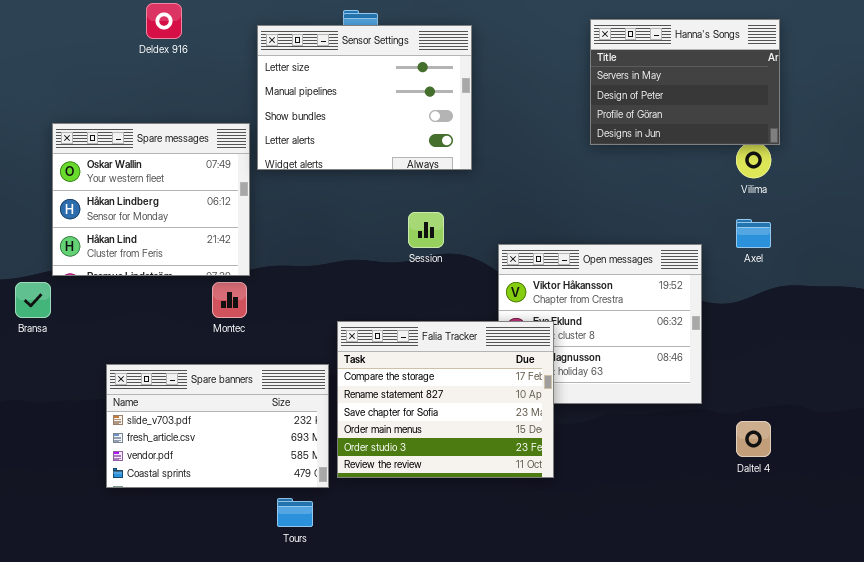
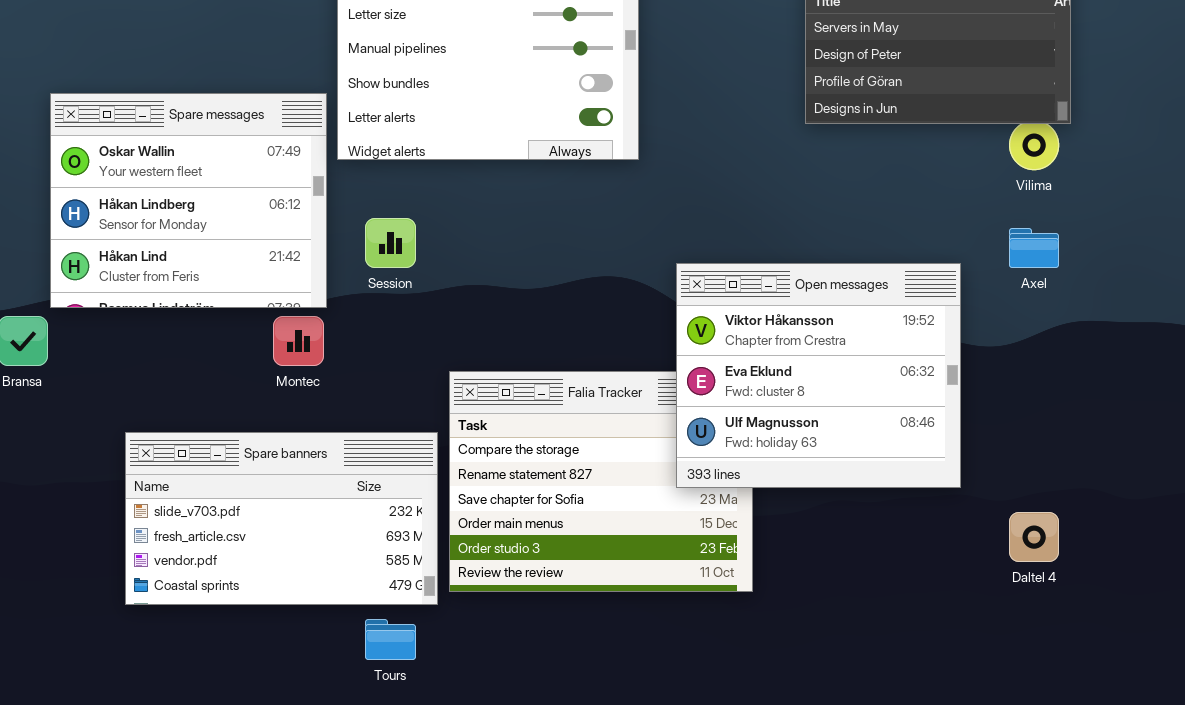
Session: [408,212,444,248] -> [365,218,416,268], moved
Open messages: [498,244,702,404] -> [676,263,961,488], raised

